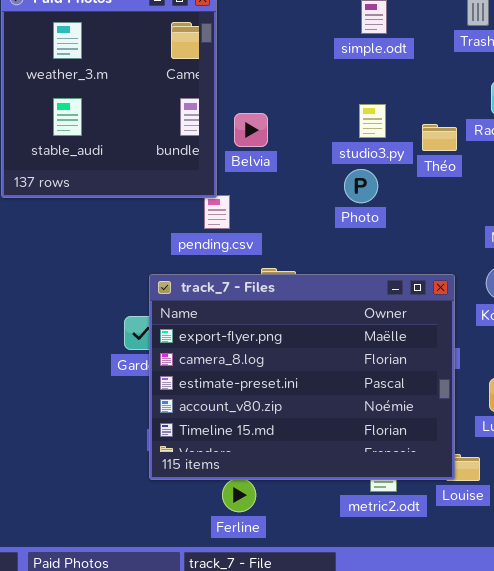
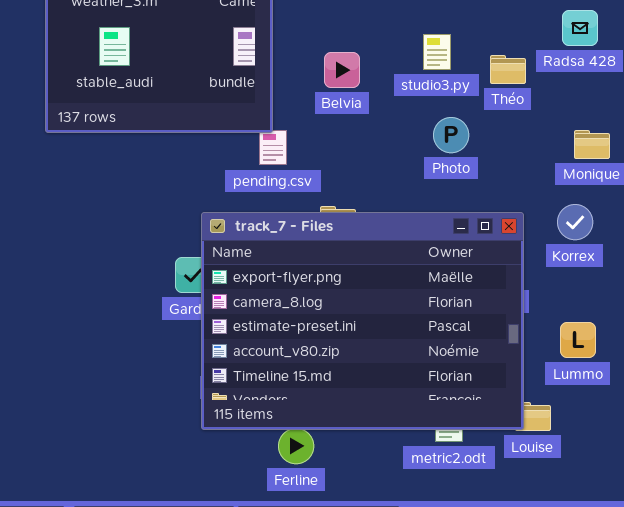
Belvia: [234,113,268,147] -> [324,52,360,88], moved
Photo: [344,169,378,203] -> [433,117,469,153], moved

